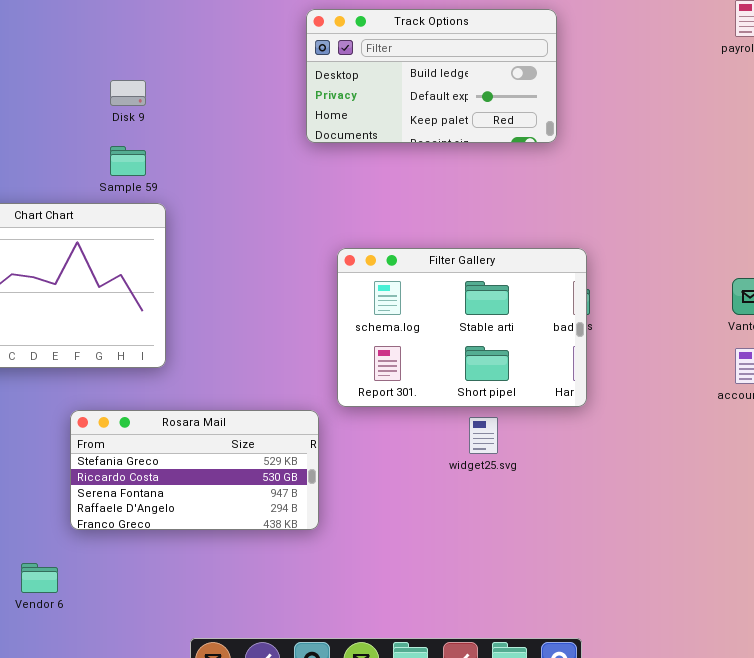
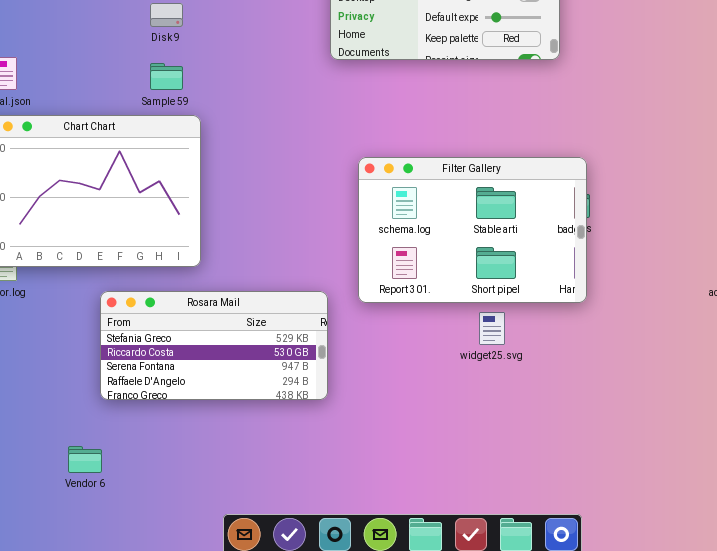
Rosara Mail: [70,410,319,530] -> [100,291,328,400], moved

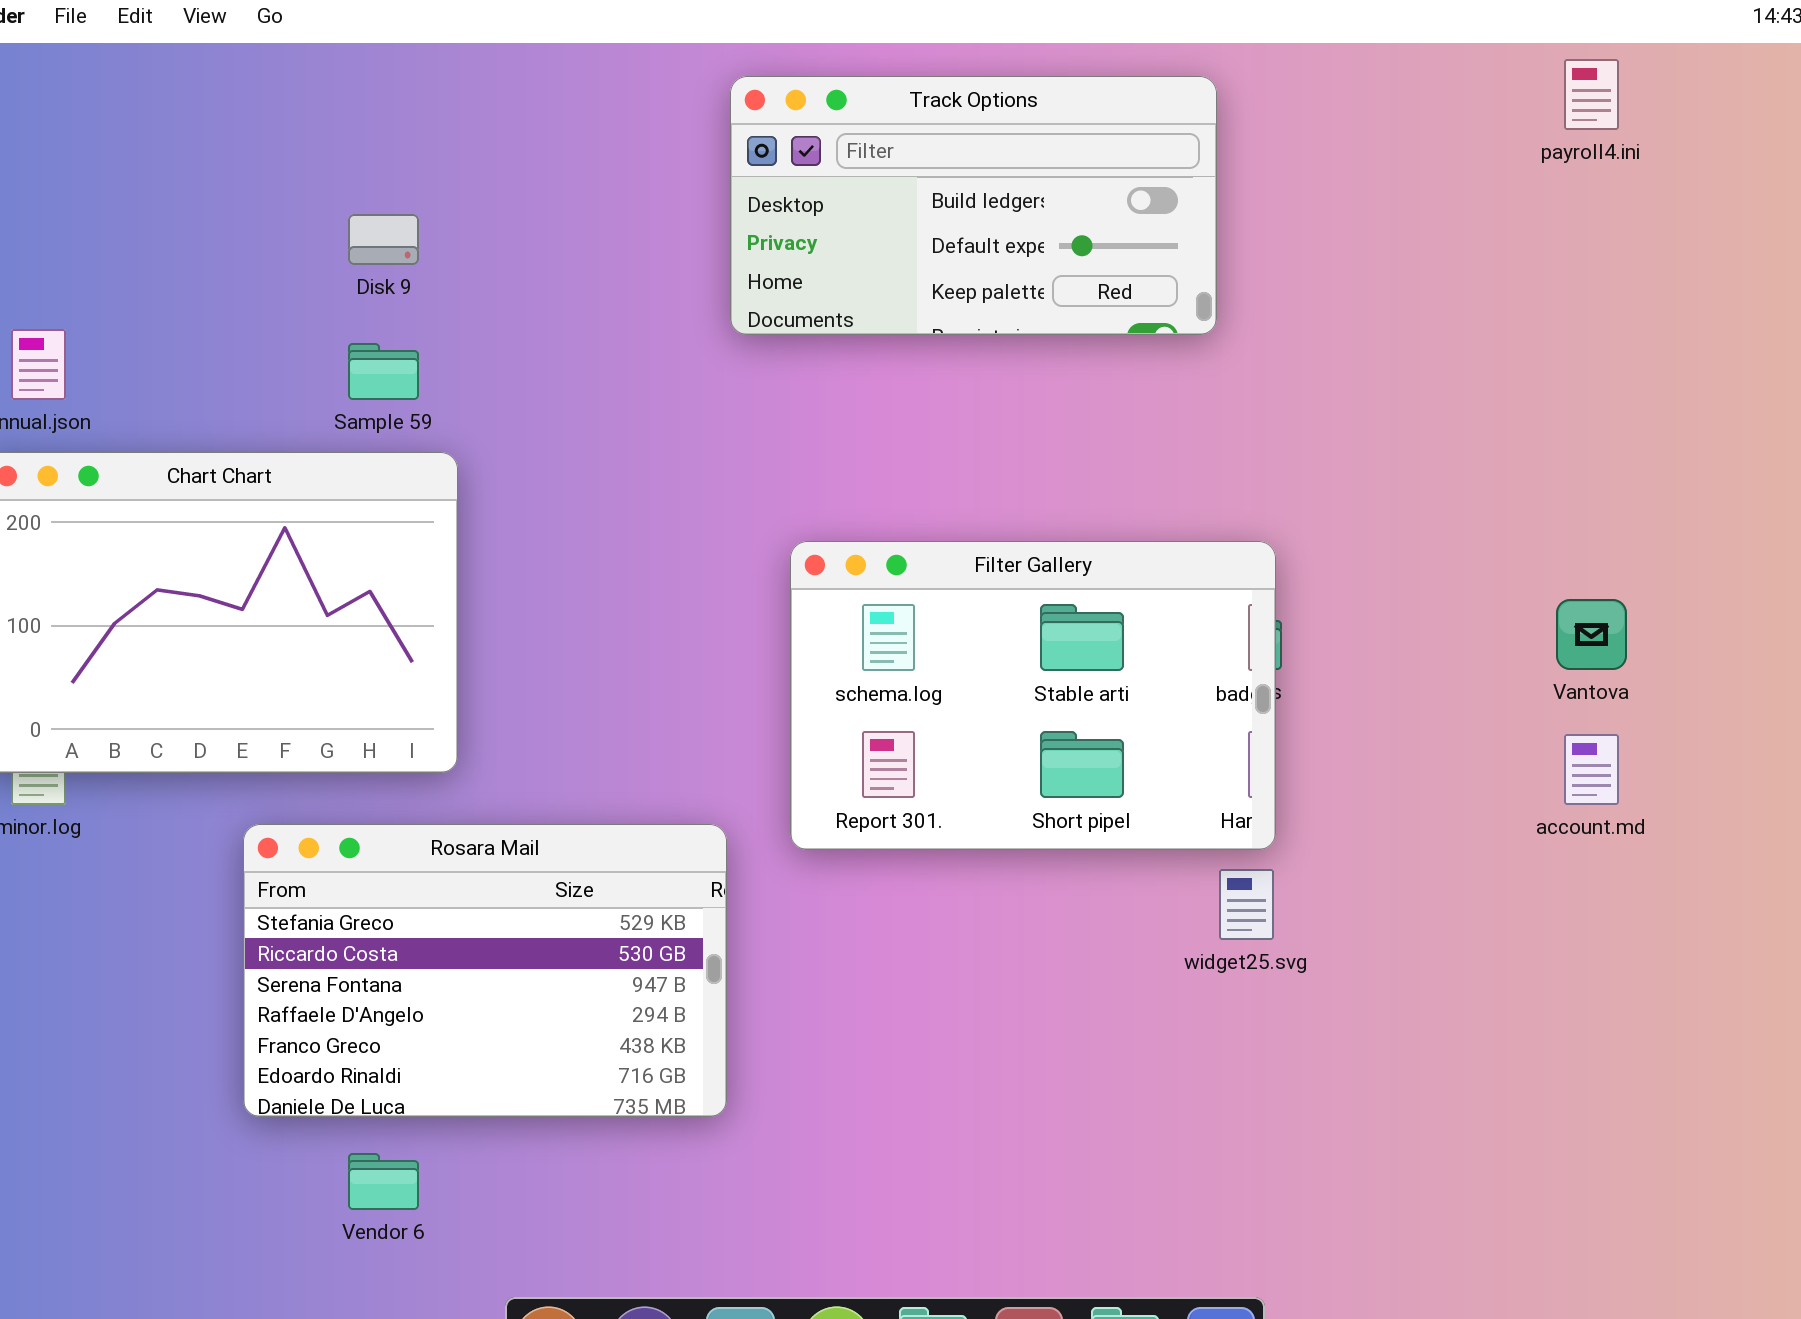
Rosara Mail: [100,291,328,400] -> [243,824,727,1117], resized
widget25.svg: [479,312,505,345] -> [1219,869,1274,940], moved
Vendor 6: [68,446,102,473] -> [348,1153,419,1210], moved

